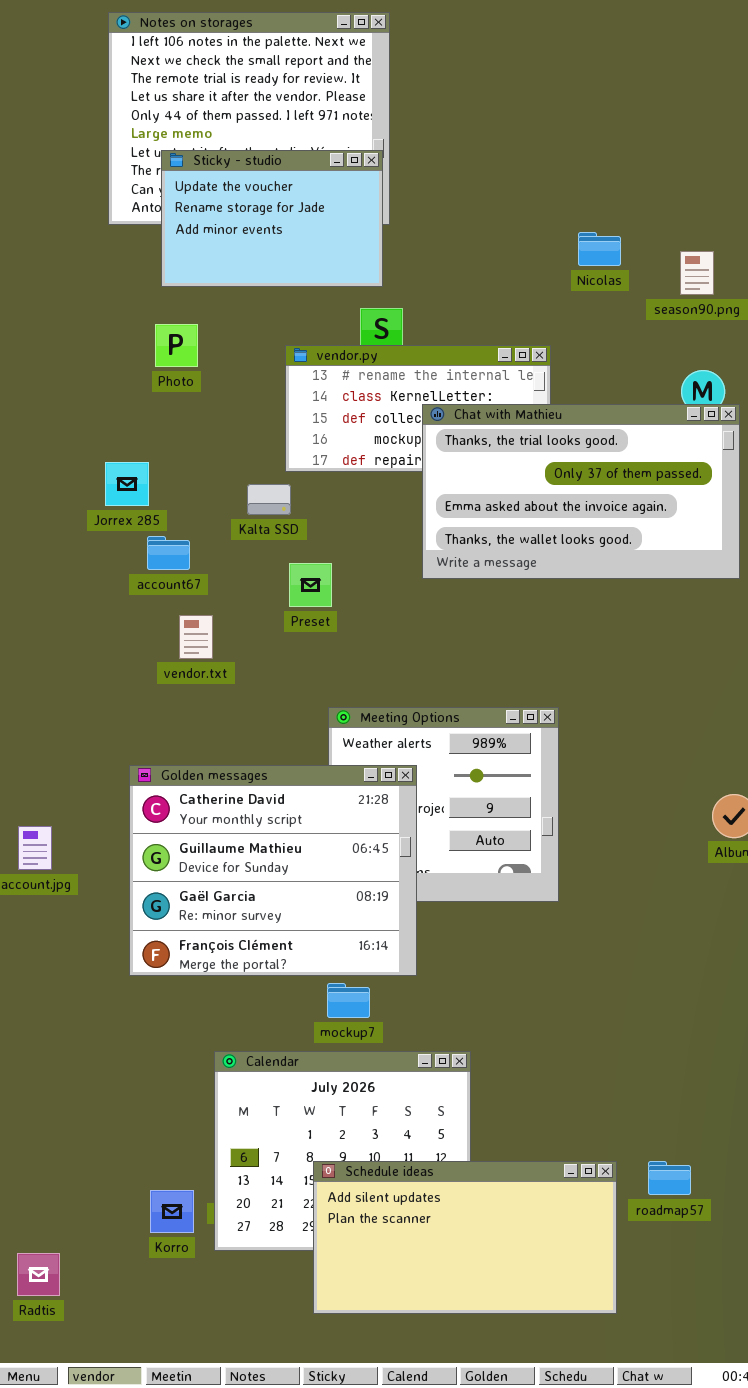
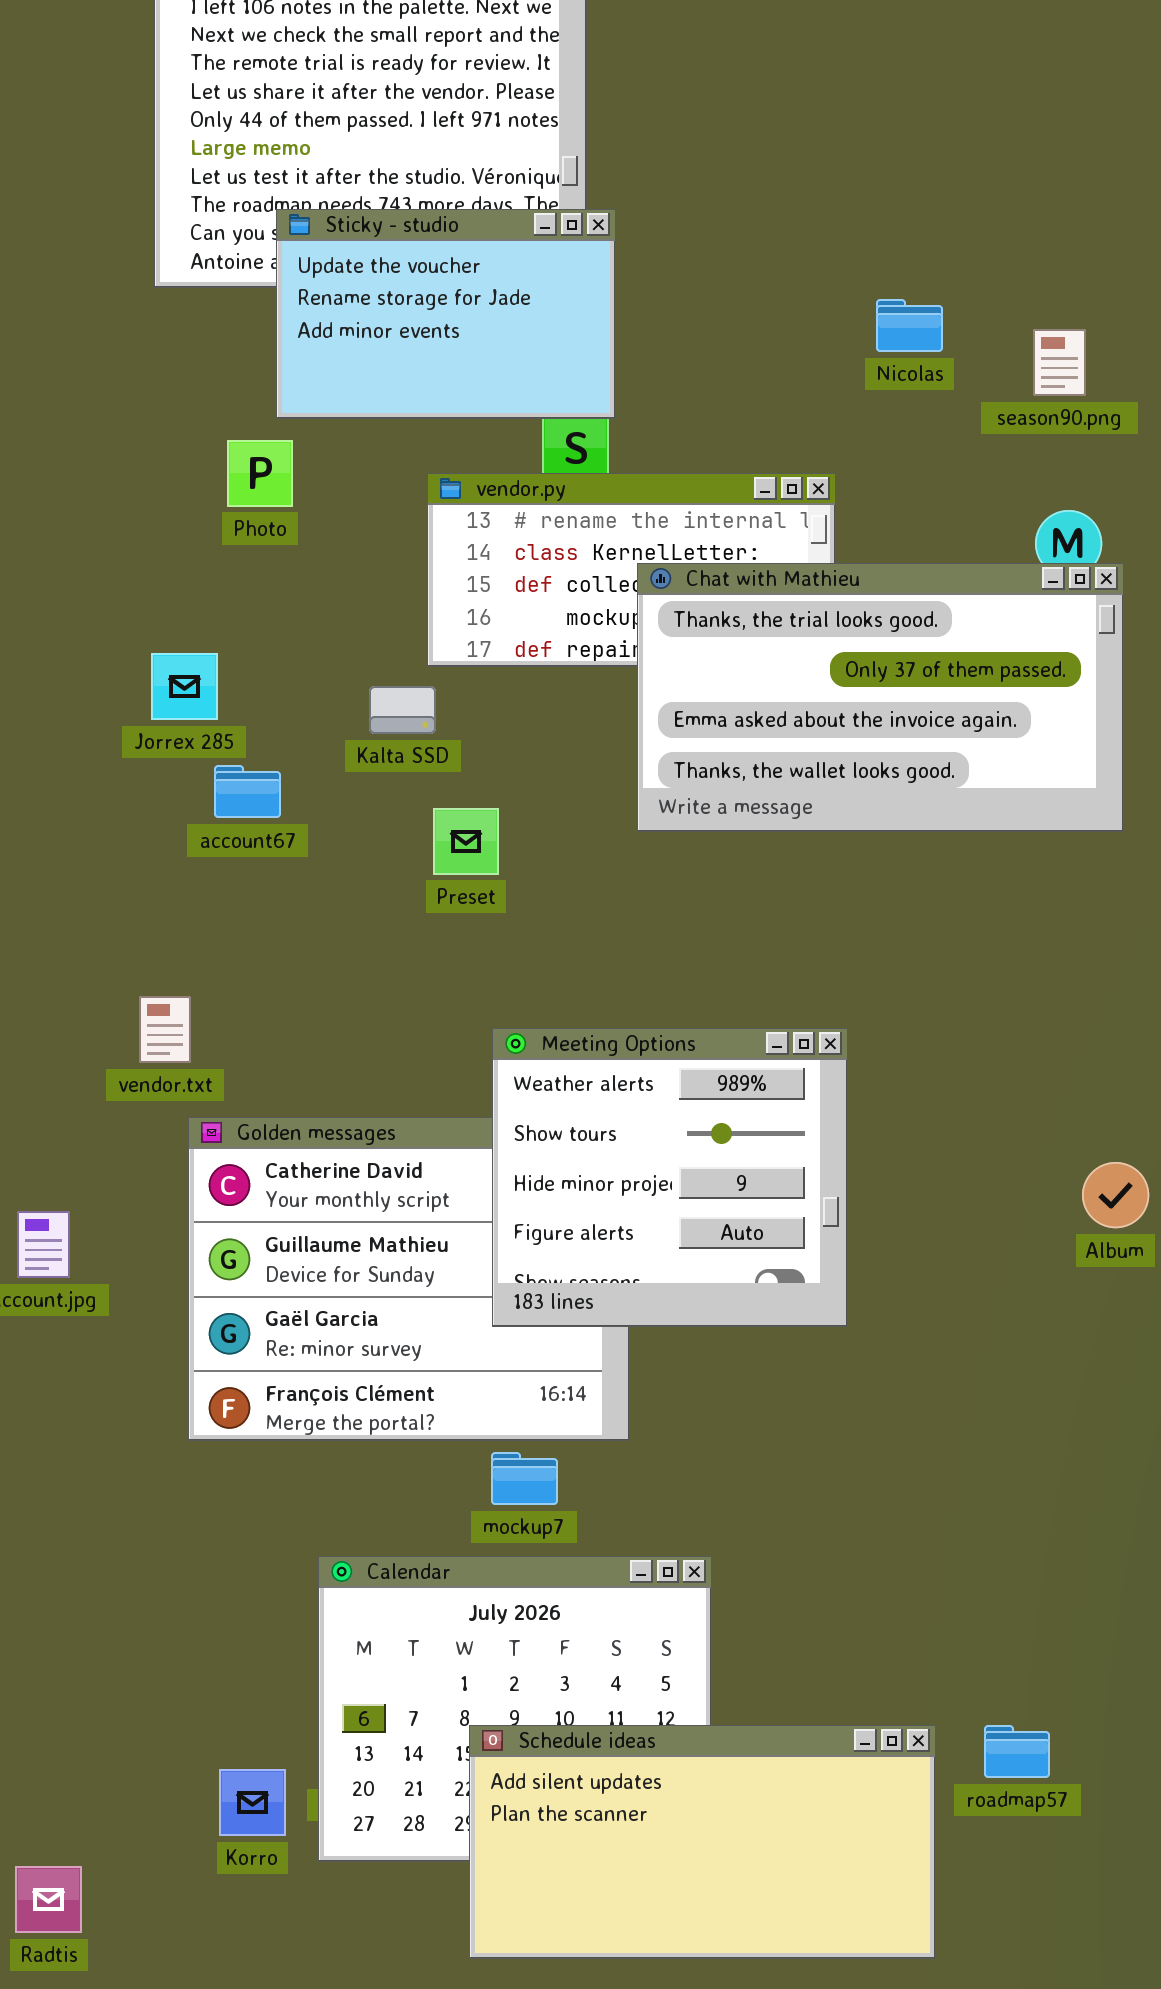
Sticky - studio: [161,150,383,287] -> [276,209,616,419], moved
vendor.txt: [179,615,213,659] -> [139,996,191,1063], moved
Meeting Options: [328,707,559,902] -> [492,1028,848,1327], raised

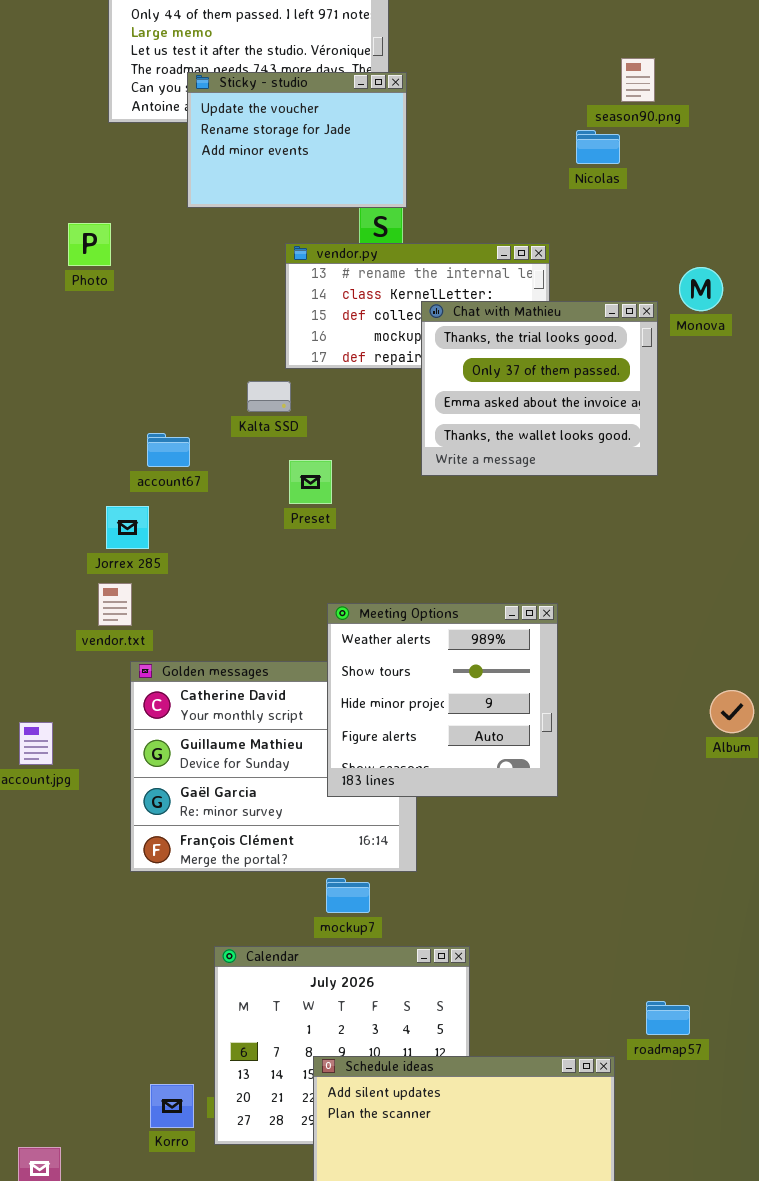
season90.png: [1033,329,1086,396] -> [621,58,655,102], moved
Photo: [227,440,293,507] -> [68,223,111,266], moved
Chat with Mathieu: [637,563,1124,832] -> [421,301,658,476], resized
Jorrex 285: [151,653,218,720] -> [106,506,149,549], moved
roadmap57: [984,1725,1050,1778] -> [646,1001,690,1035], moved

